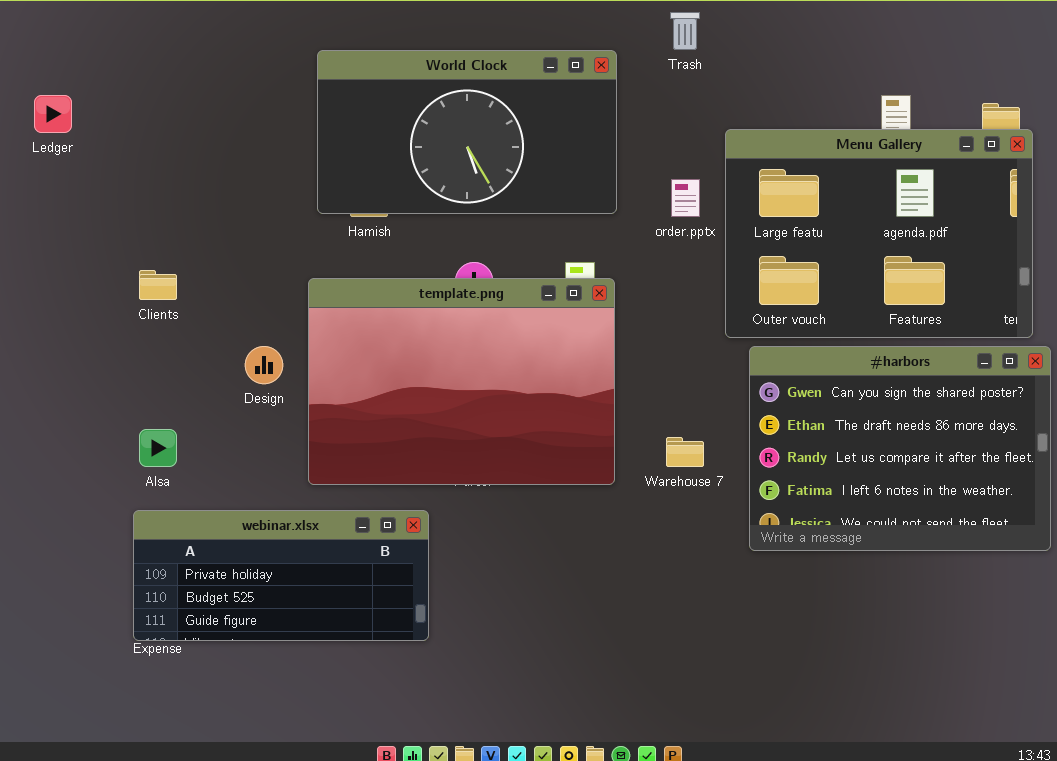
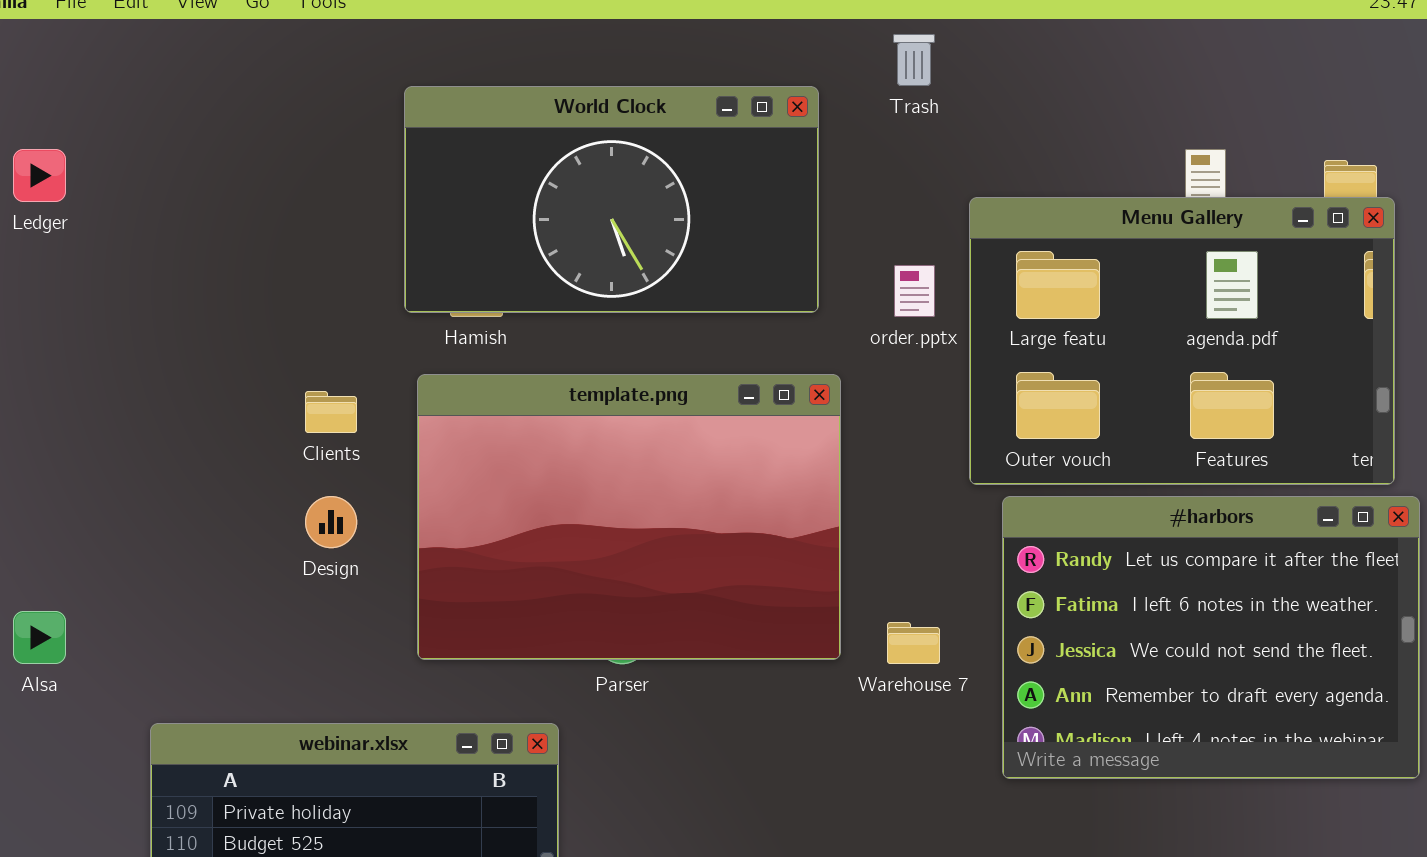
Clients: [139,270,177,300] -> [305,391,357,433], moved
template.png: [308,278,615,485] -> [417,374,841,660], moved
#harbors: [749,346,1051,551] -> [1002,496,1420,779], scrolled down 2 rows
Alsa: [139,429,177,467] -> [13,611,66,664], moved

